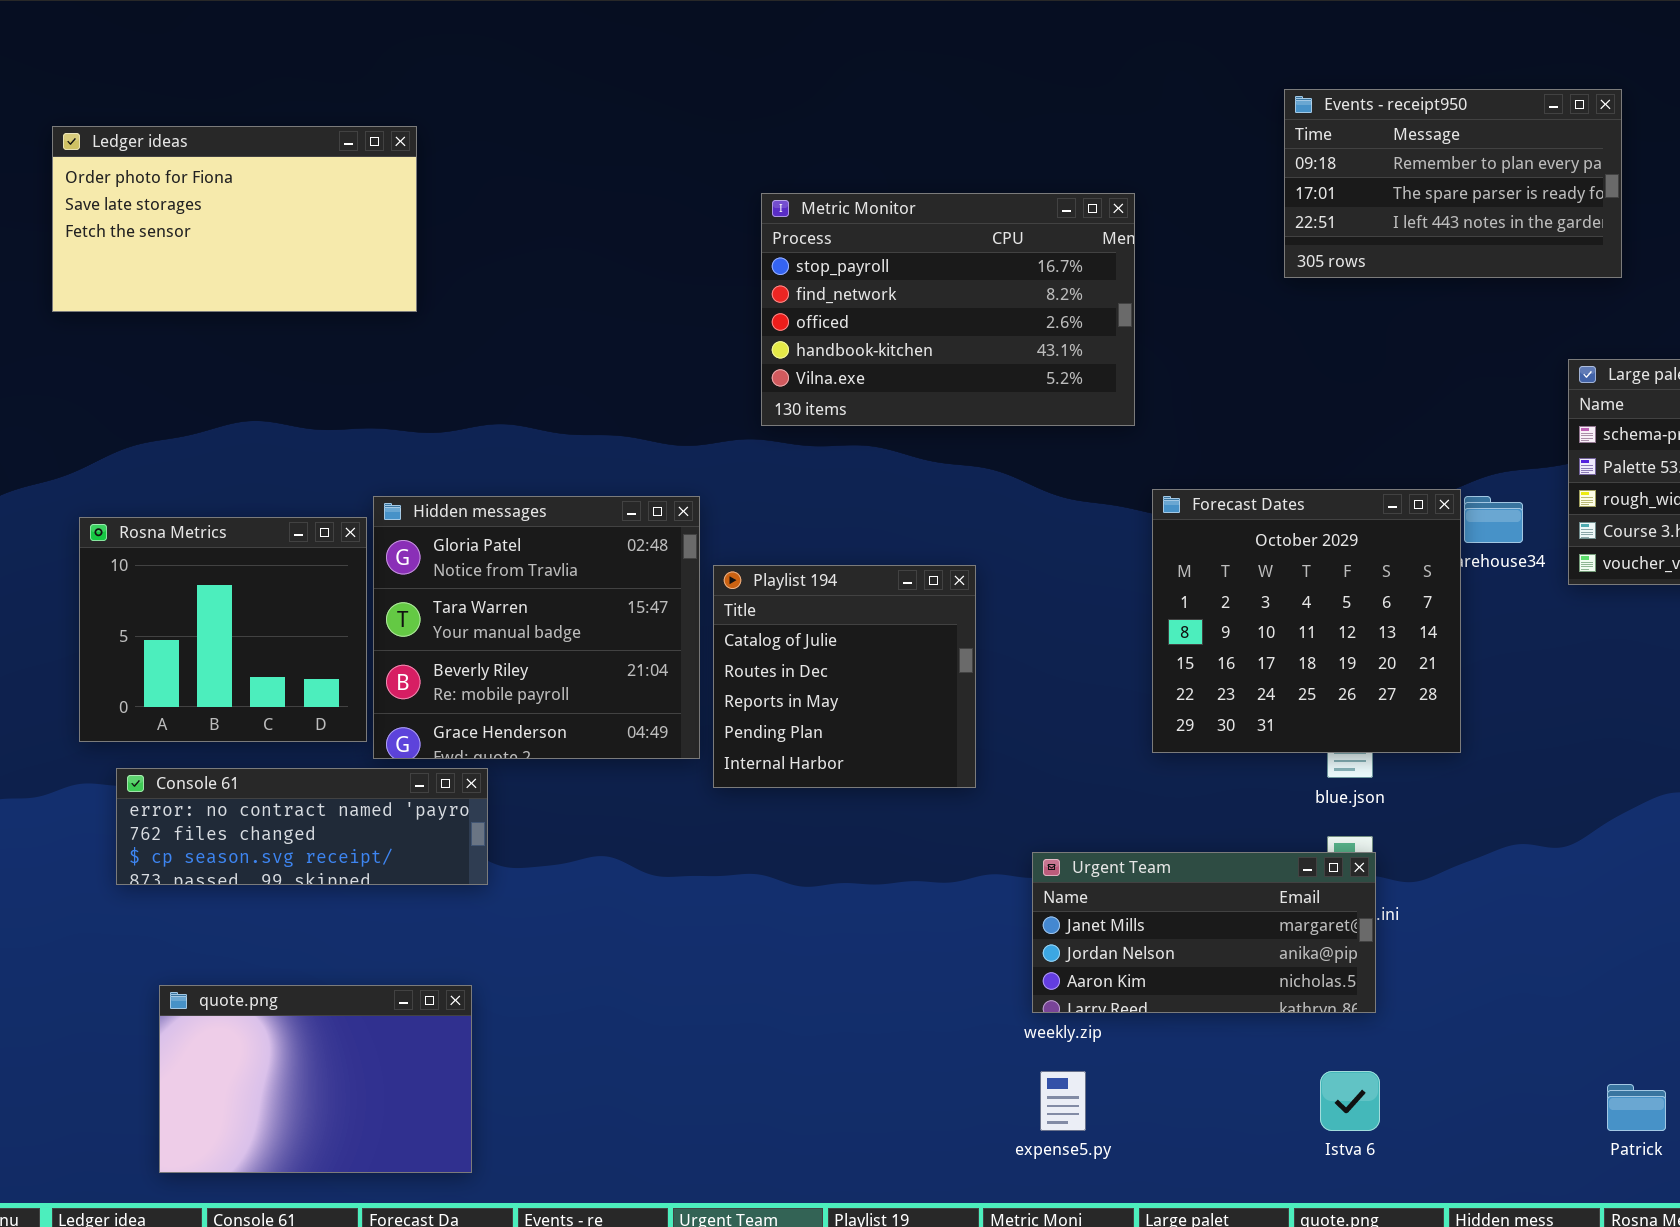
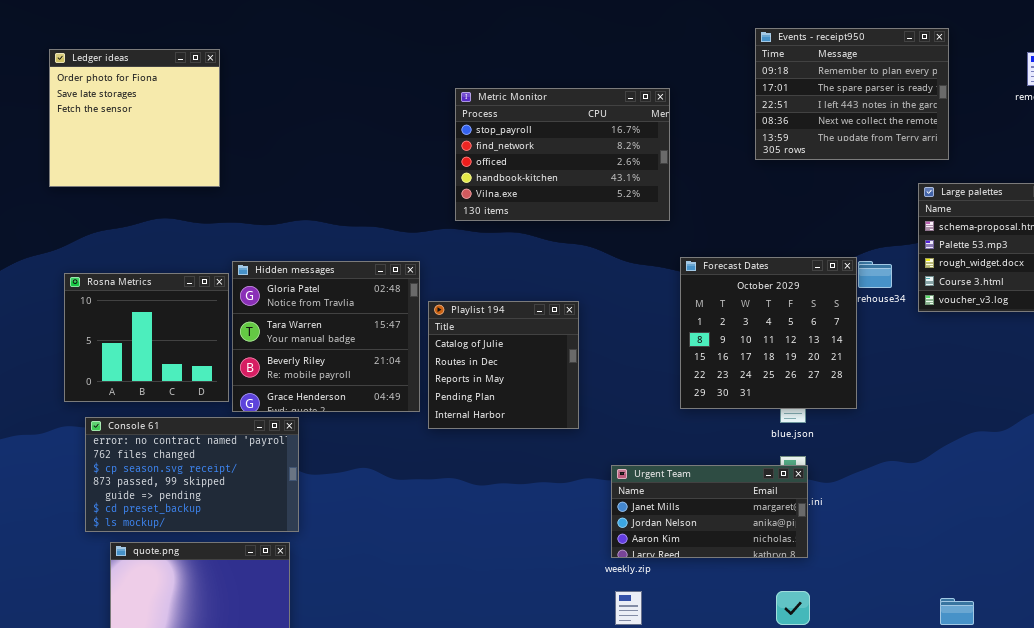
Events - receipt950: [1284,89,1622,278] -> [755,28,949,160], resized
Ledger ideas: [52,126,417,312] -> [49,49,220,187], resized
Console 61: [116,768,488,885] -> [85,417,299,532], resized

